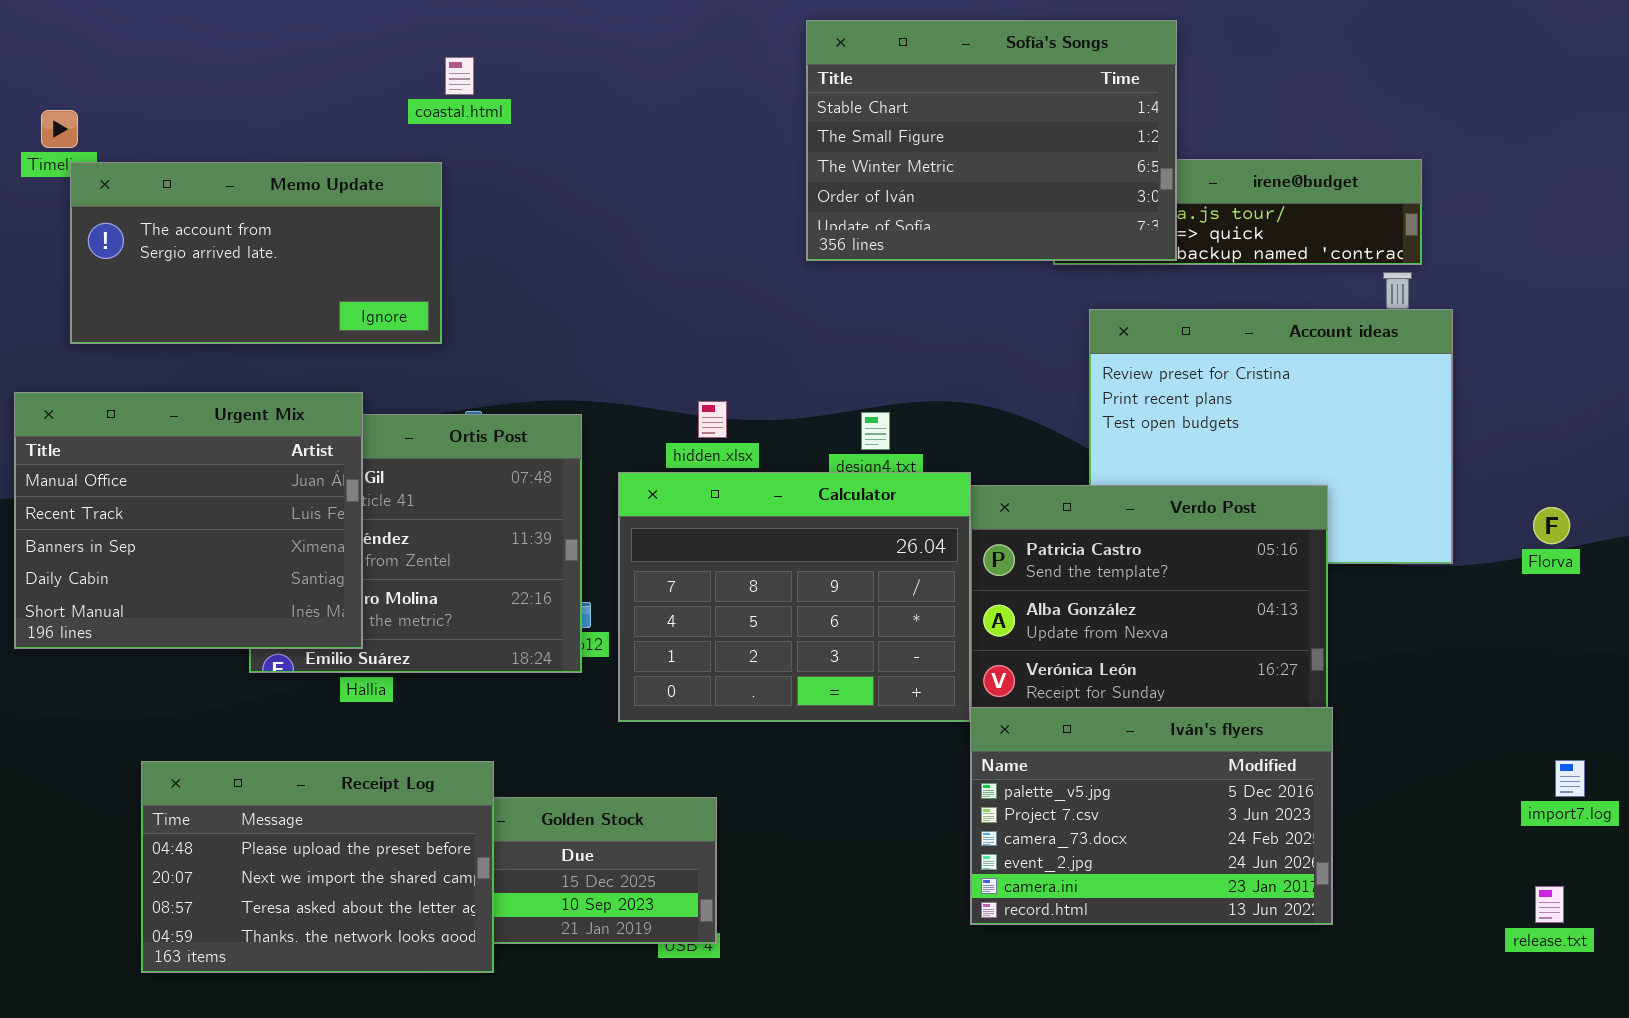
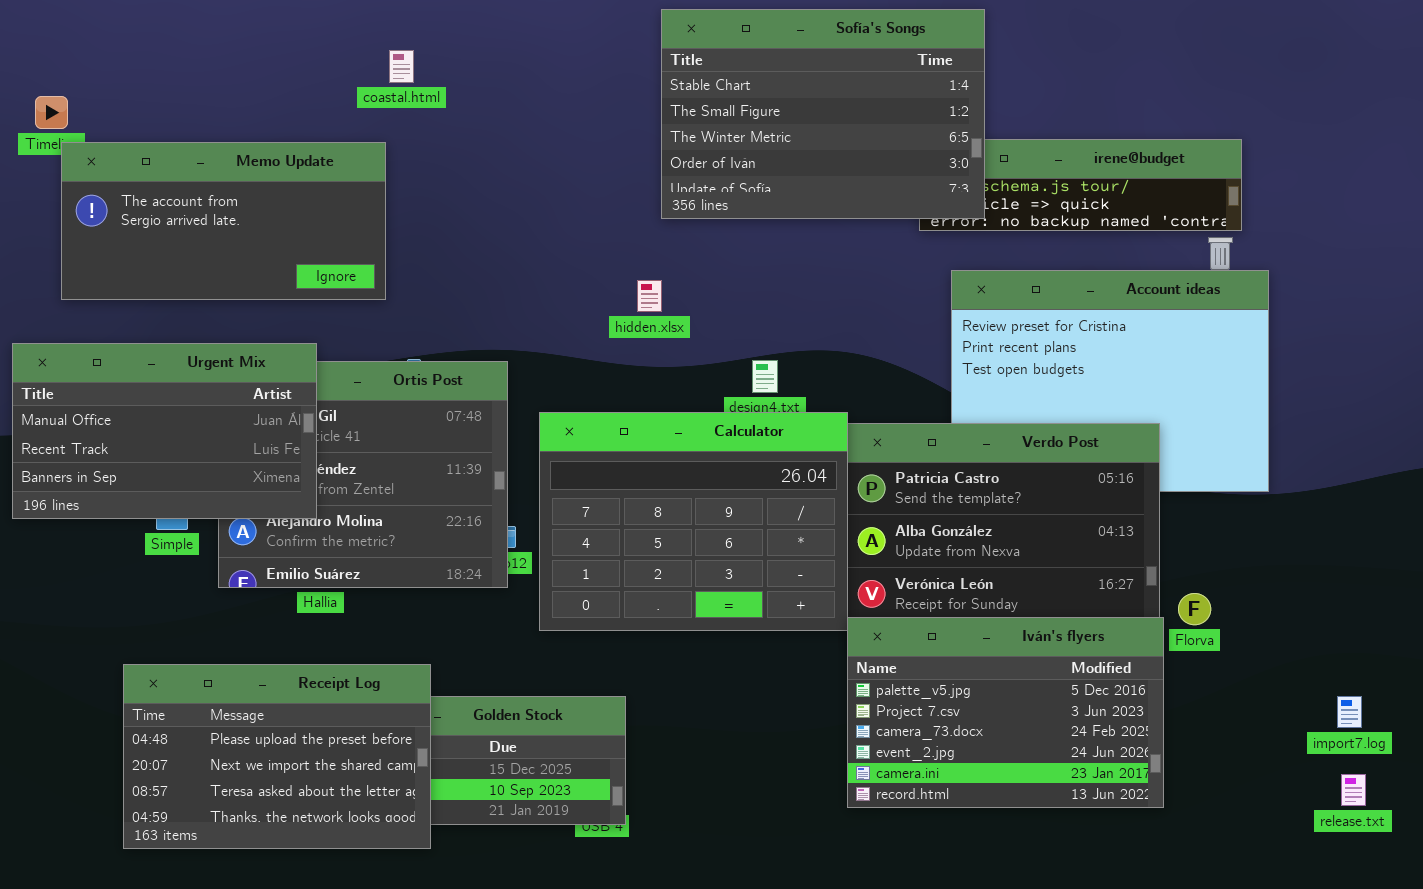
Sofía's Songs: [806,20,1177,261] -> [661,9,985,219], moved
Urgent Mix: [14,392,363,649] -> [12,343,317,519], resized
hidden.xlsx: [698,401,727,438] -> [637,280,662,312], moved
Florva: [1533,507,1570,544] -> [1178,593,1211,625], moved
import7.log: [1555,760,1585,797] -> [1337,696,1362,728], moved

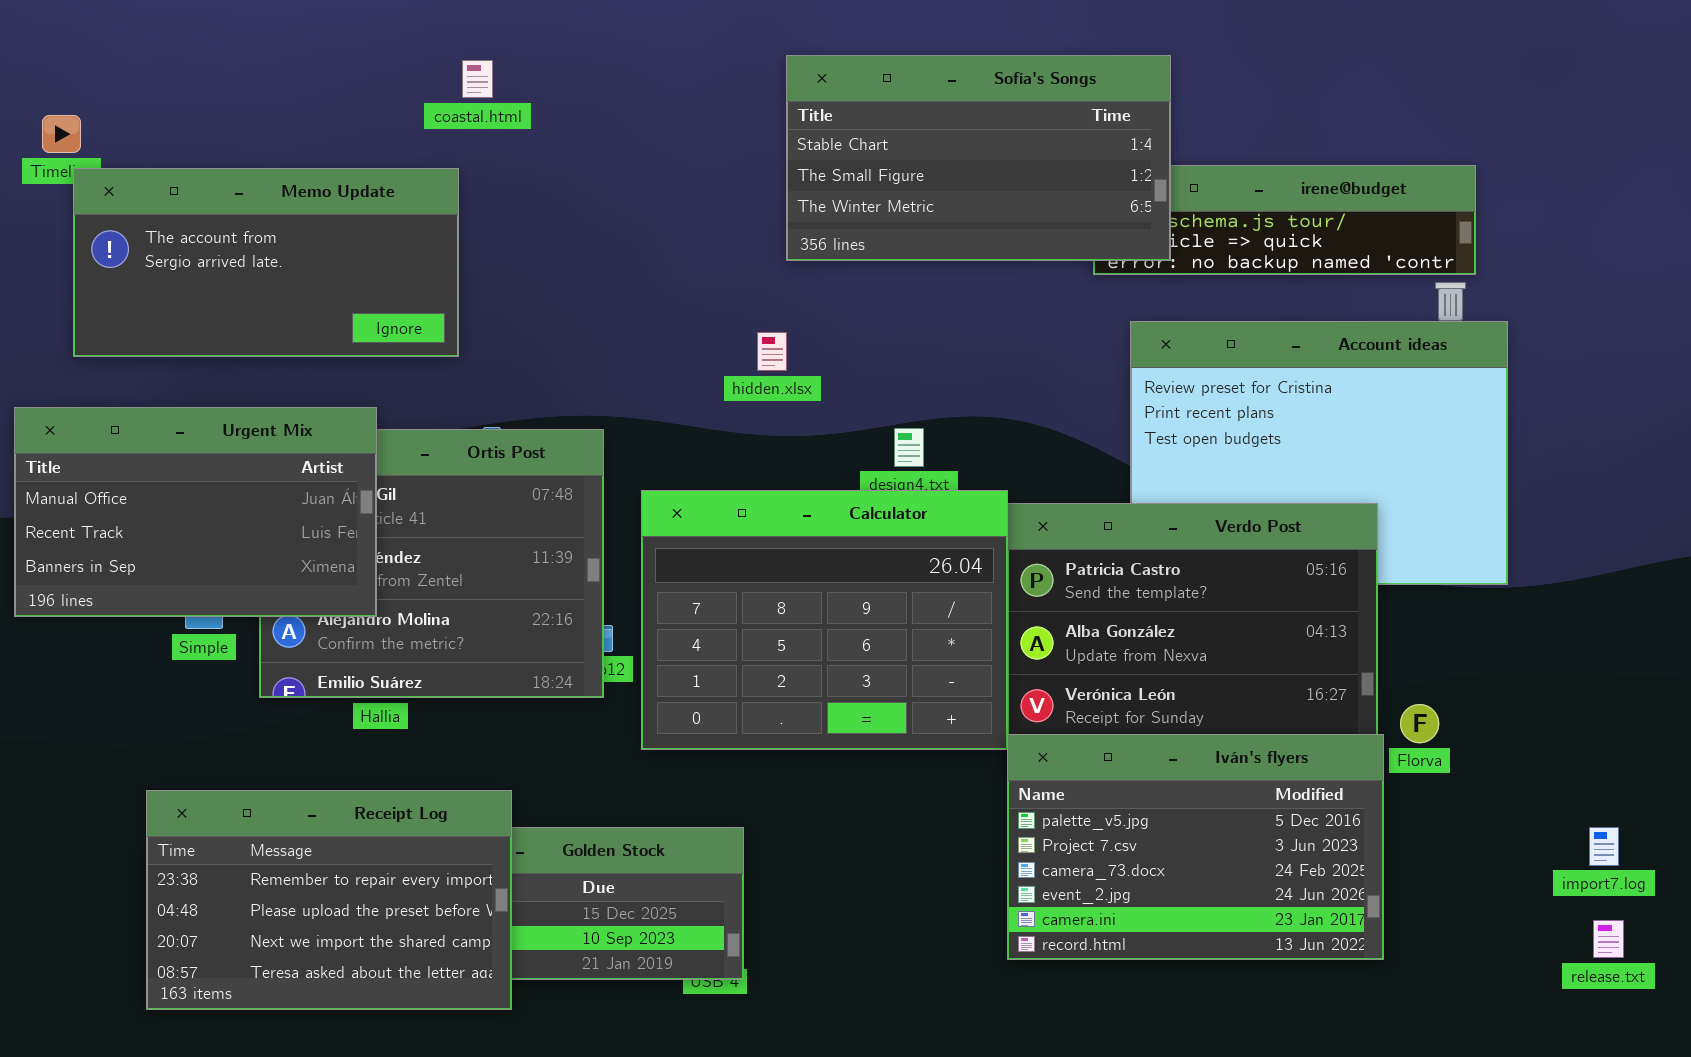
Sofía's Songs: [661,9,985,219] -> [786,55,1171,261], resized
Receipt Log: [123,664,431,849] -> [146,790,512,1010], scrolled up 1 row

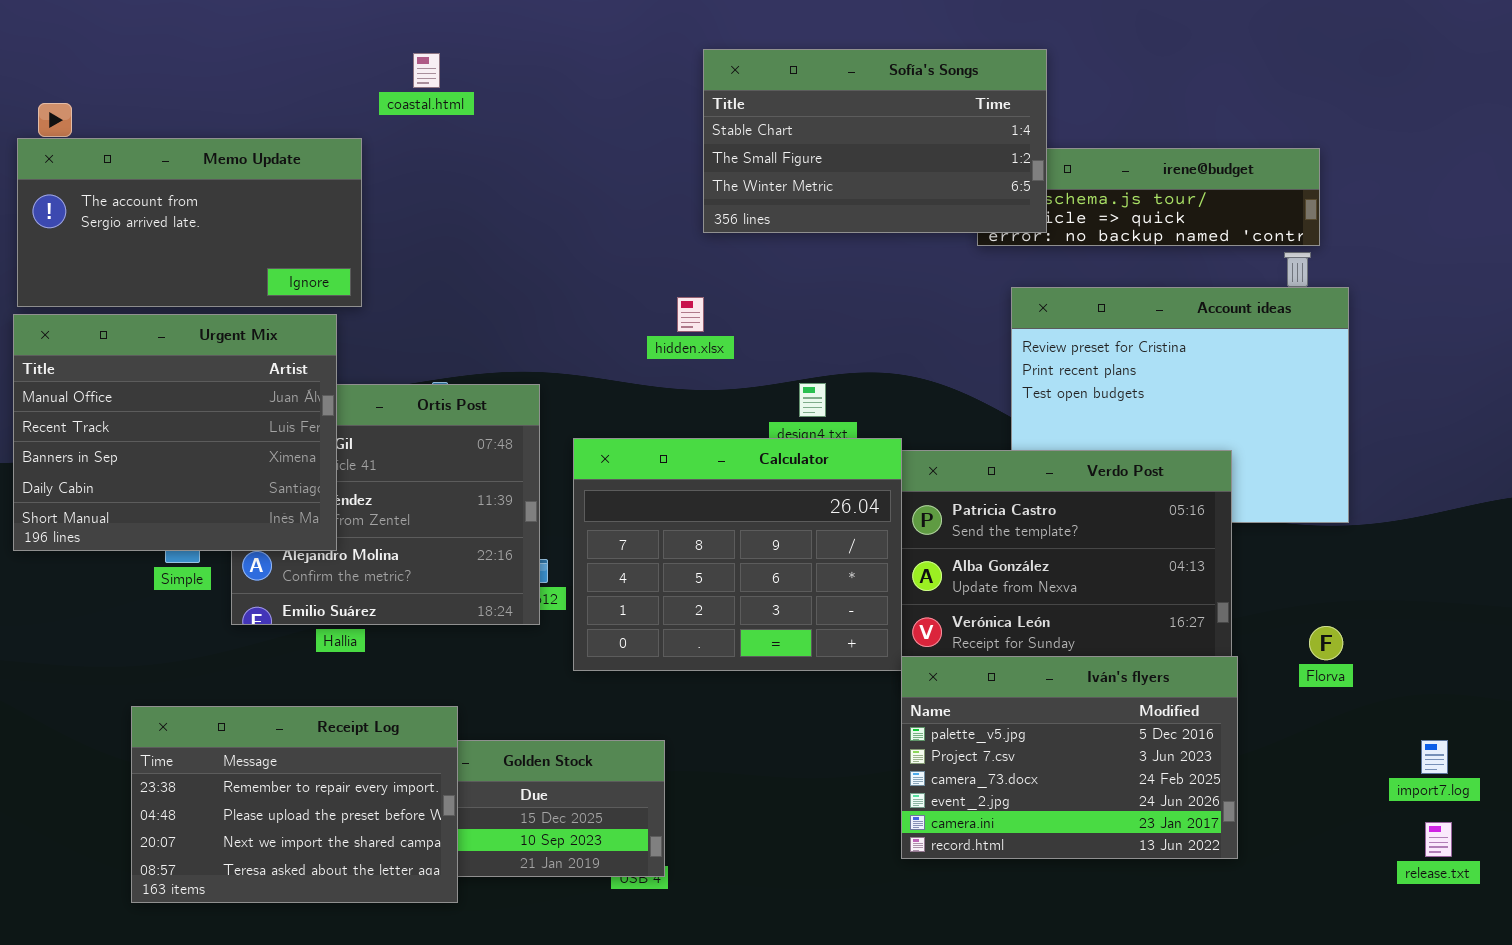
Memo Update: [73,168,459,357] -> [17,138,362,307], moved
Urgent Mix: [14,407,377,617] -> [13,314,337,551], resized
Florva: [1400,704,1439,743] -> [1309,626,1343,660], moved

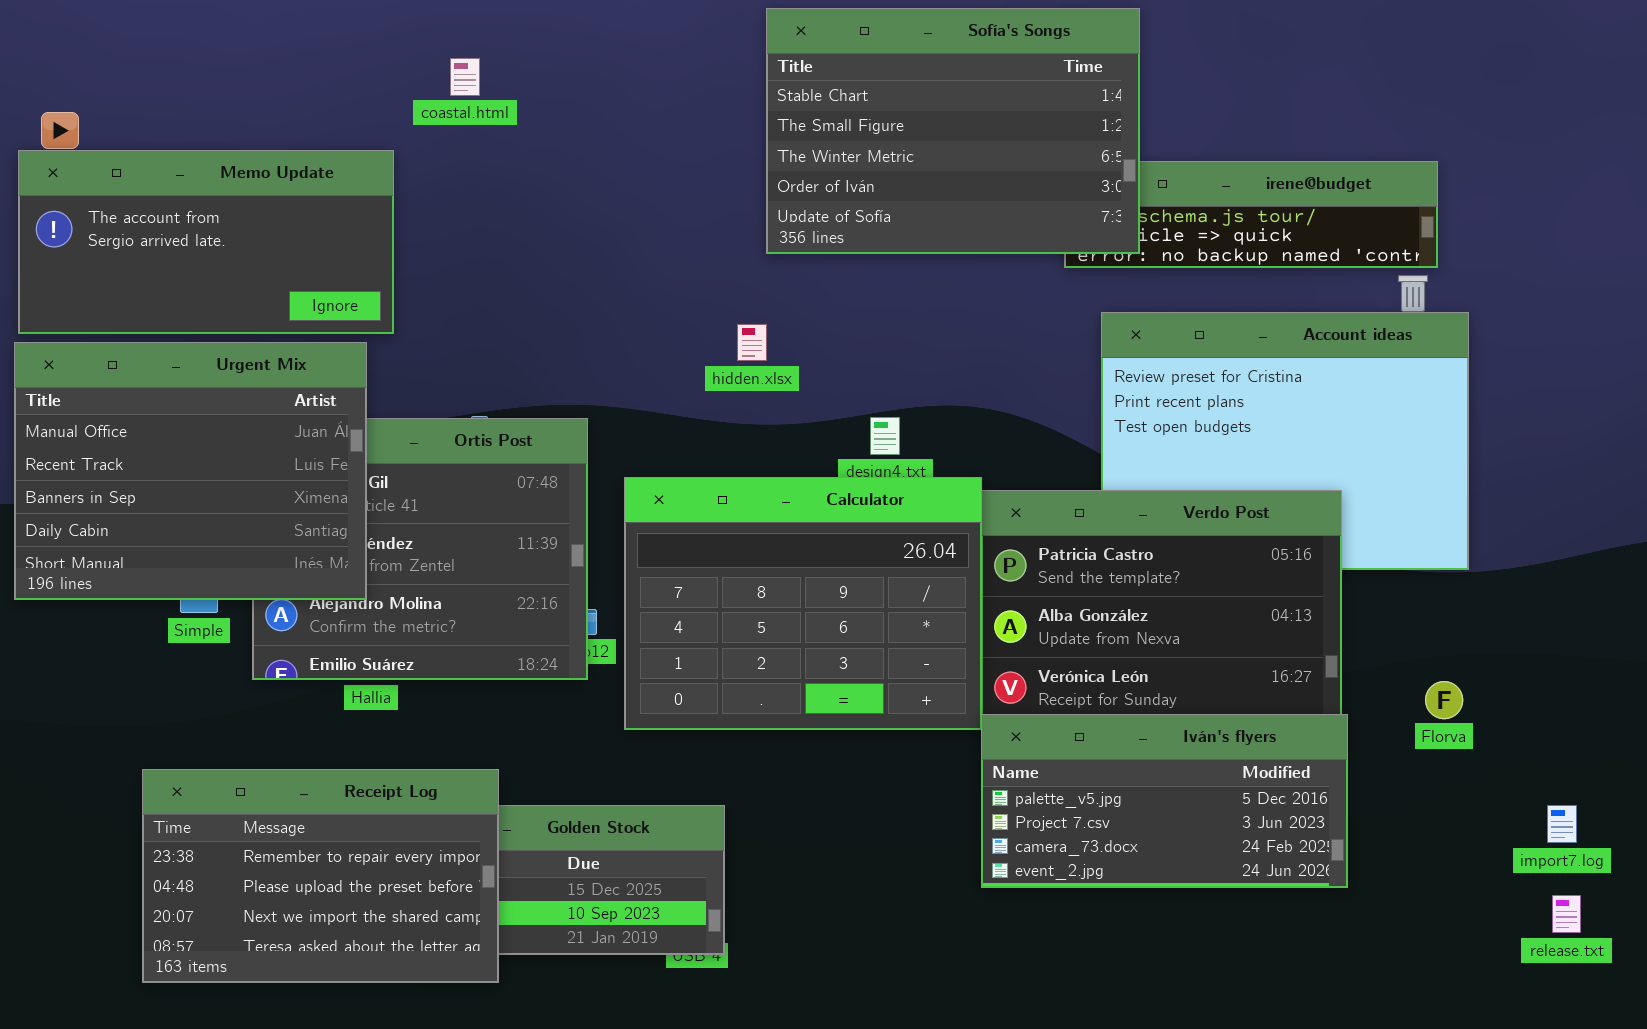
Sofía's Songs: [703,49,1047,233] -> [766,8,1140,254], resized
Iván's flyers: [901,656,1238,859] -> [981,714,1348,888], resized

